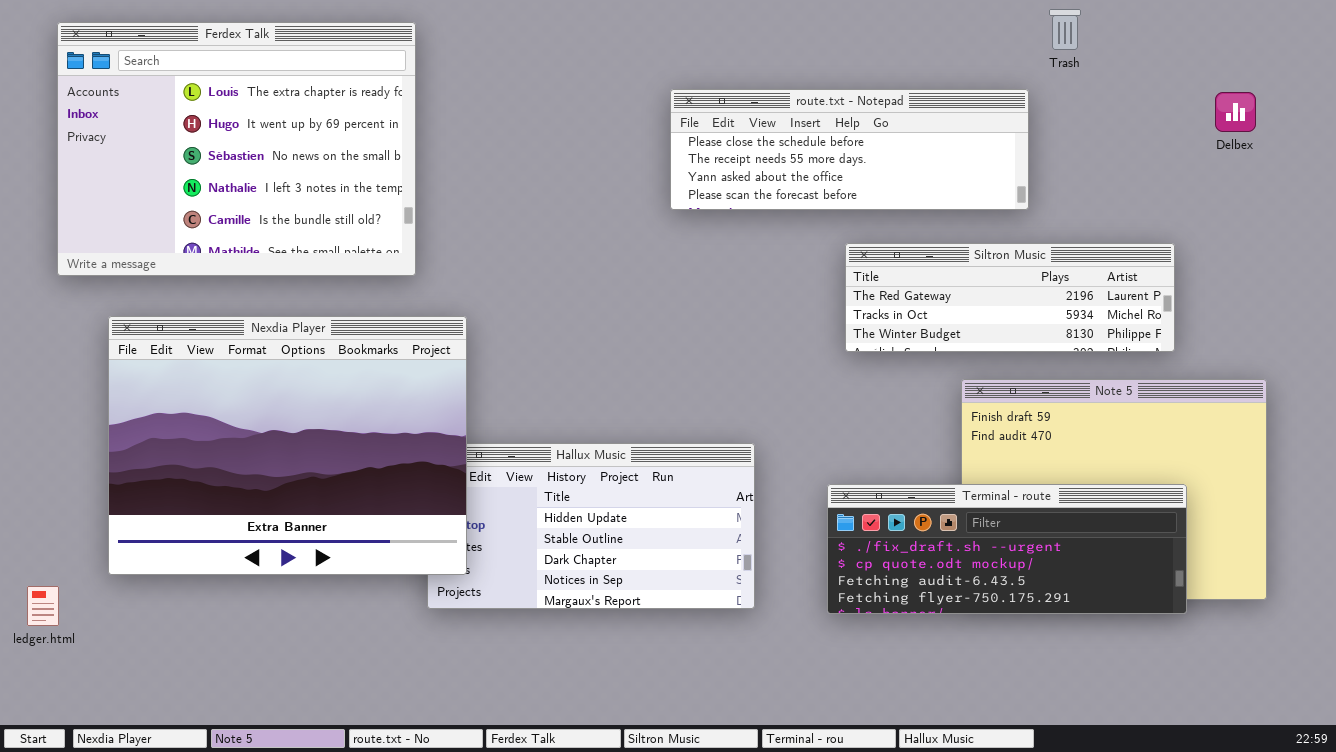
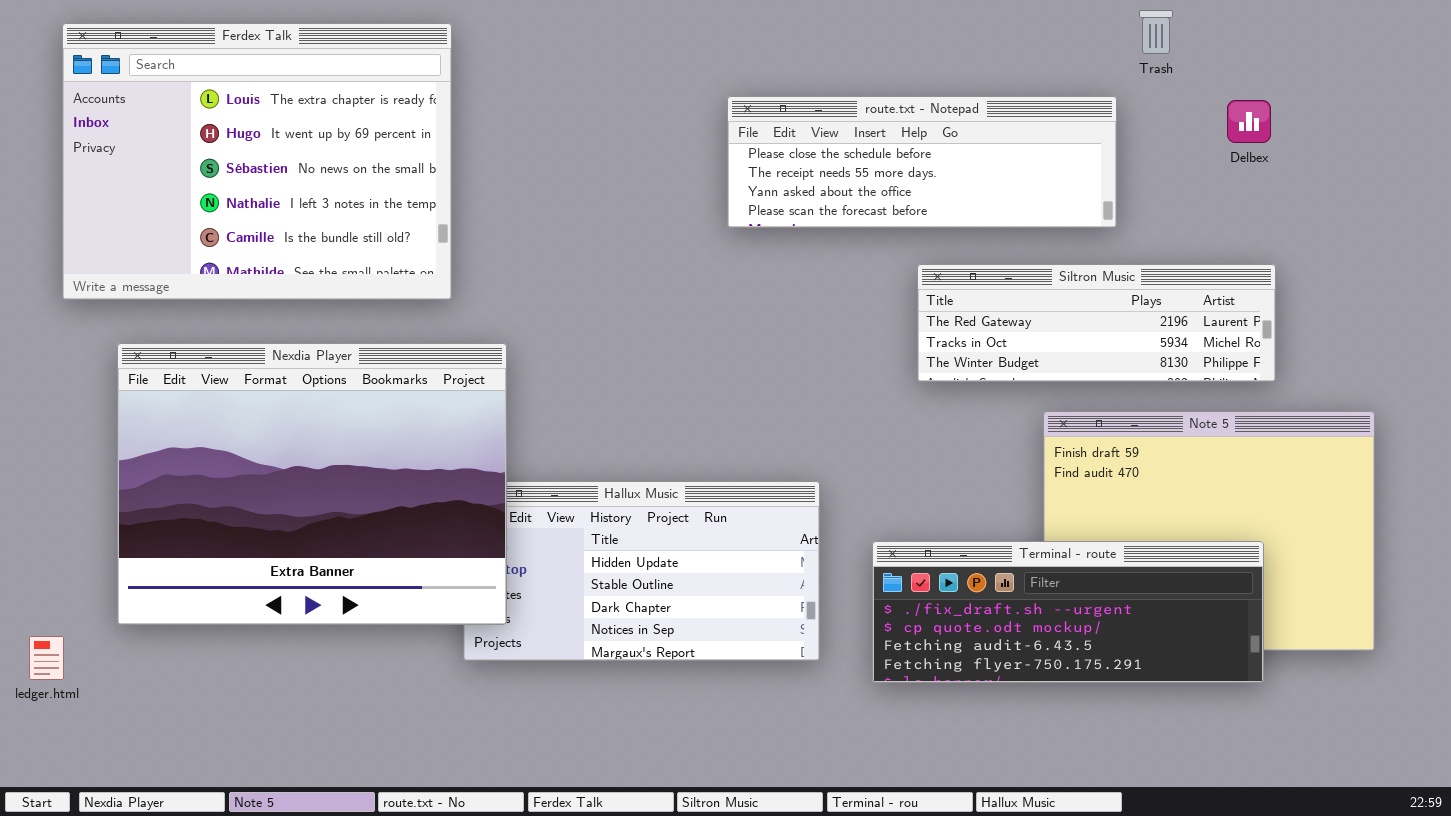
Delbex: [1215,92,1256,132] -> [1227,100,1271,143], moved
Terminal - route: [827,484,1187,614] -> [872,541,1264,683], moved

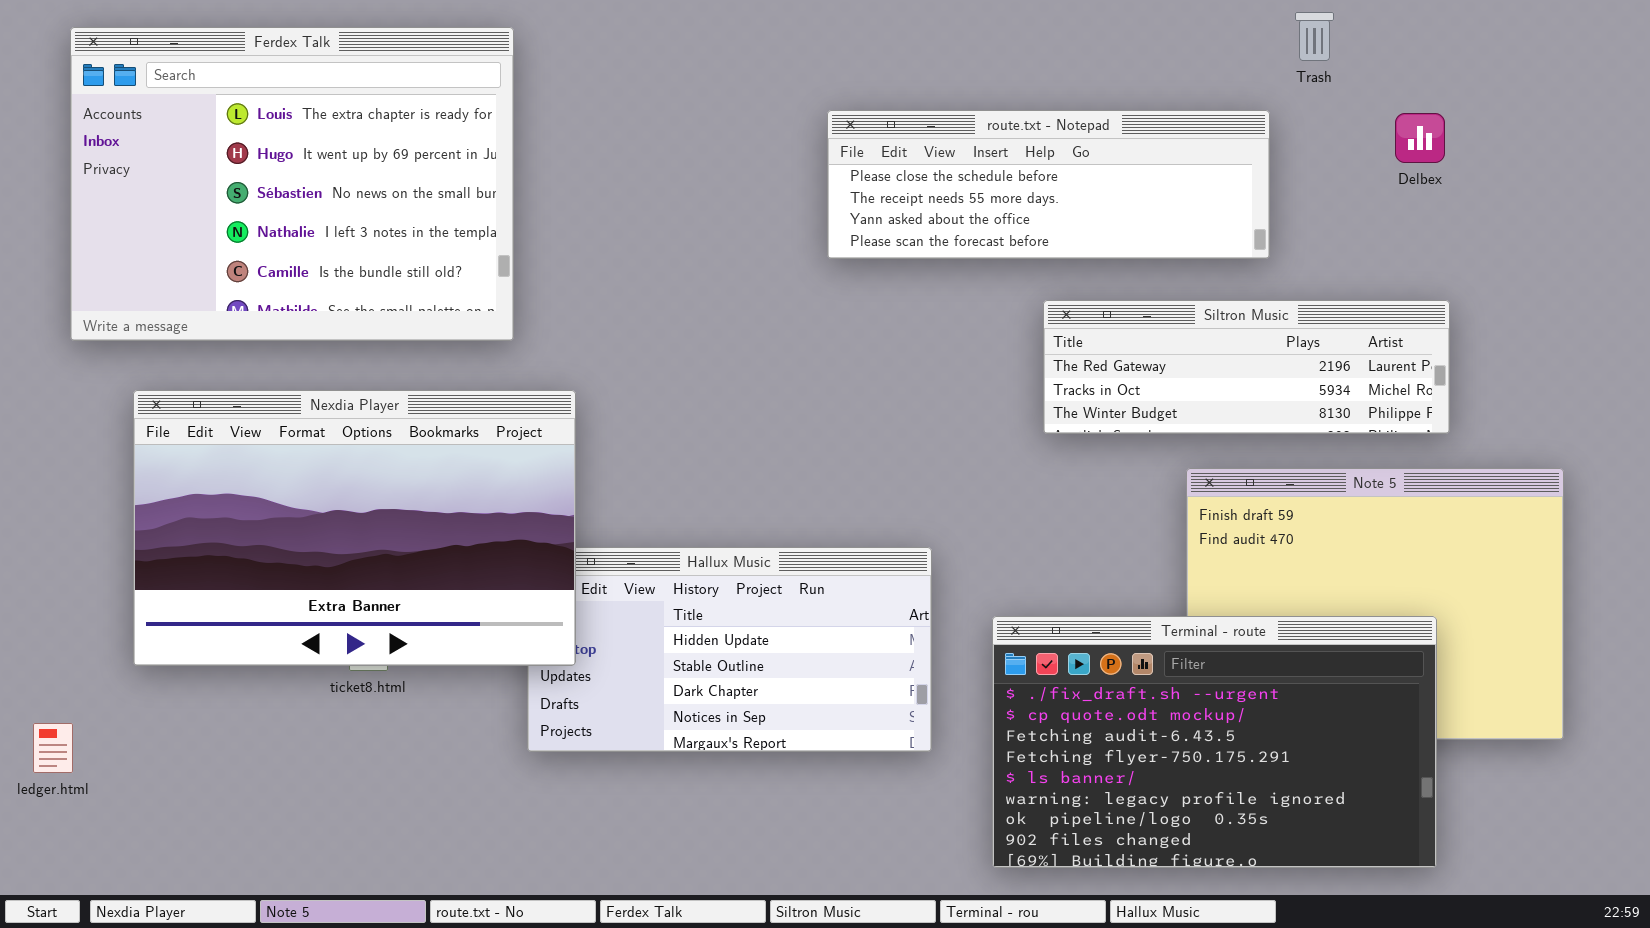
Nexdia Player: [117,343,507,625] -> [133,390,576,666], resized
Terminal - route: [872,541,1264,683] -> [992,616,1437,868], resized

